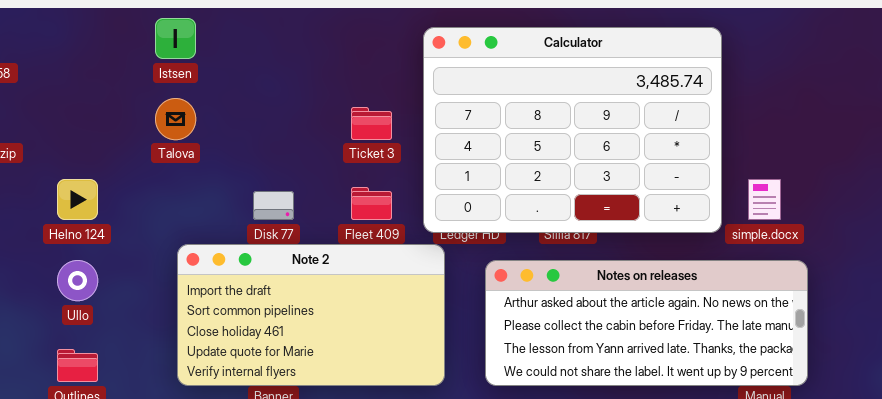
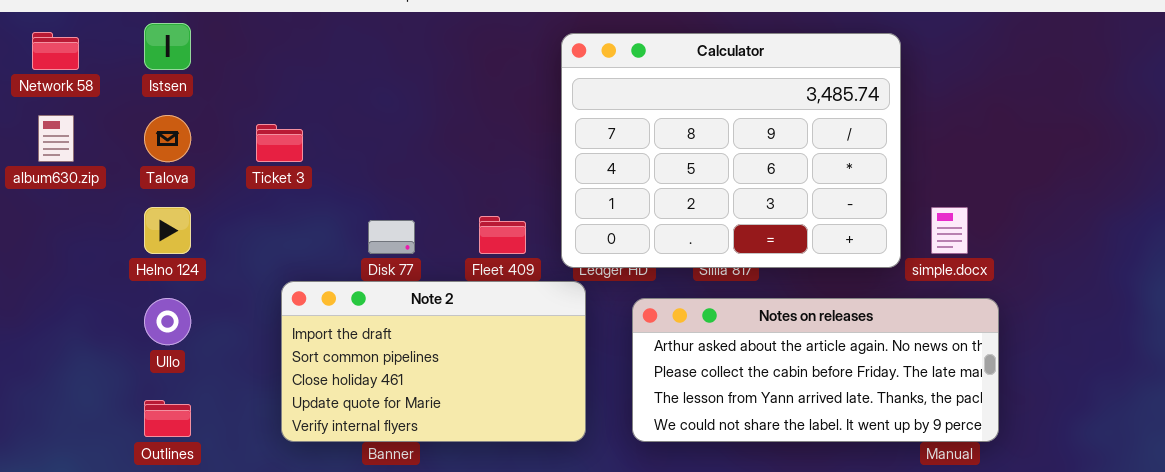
Istsen: [155,18,196,59] -> [144,23,191,70], moved
Talova: [155,98,196,140] -> [144,115,191,162], moved
Ticket 3: [351,107,392,140] -> [256,124,303,162], moved

